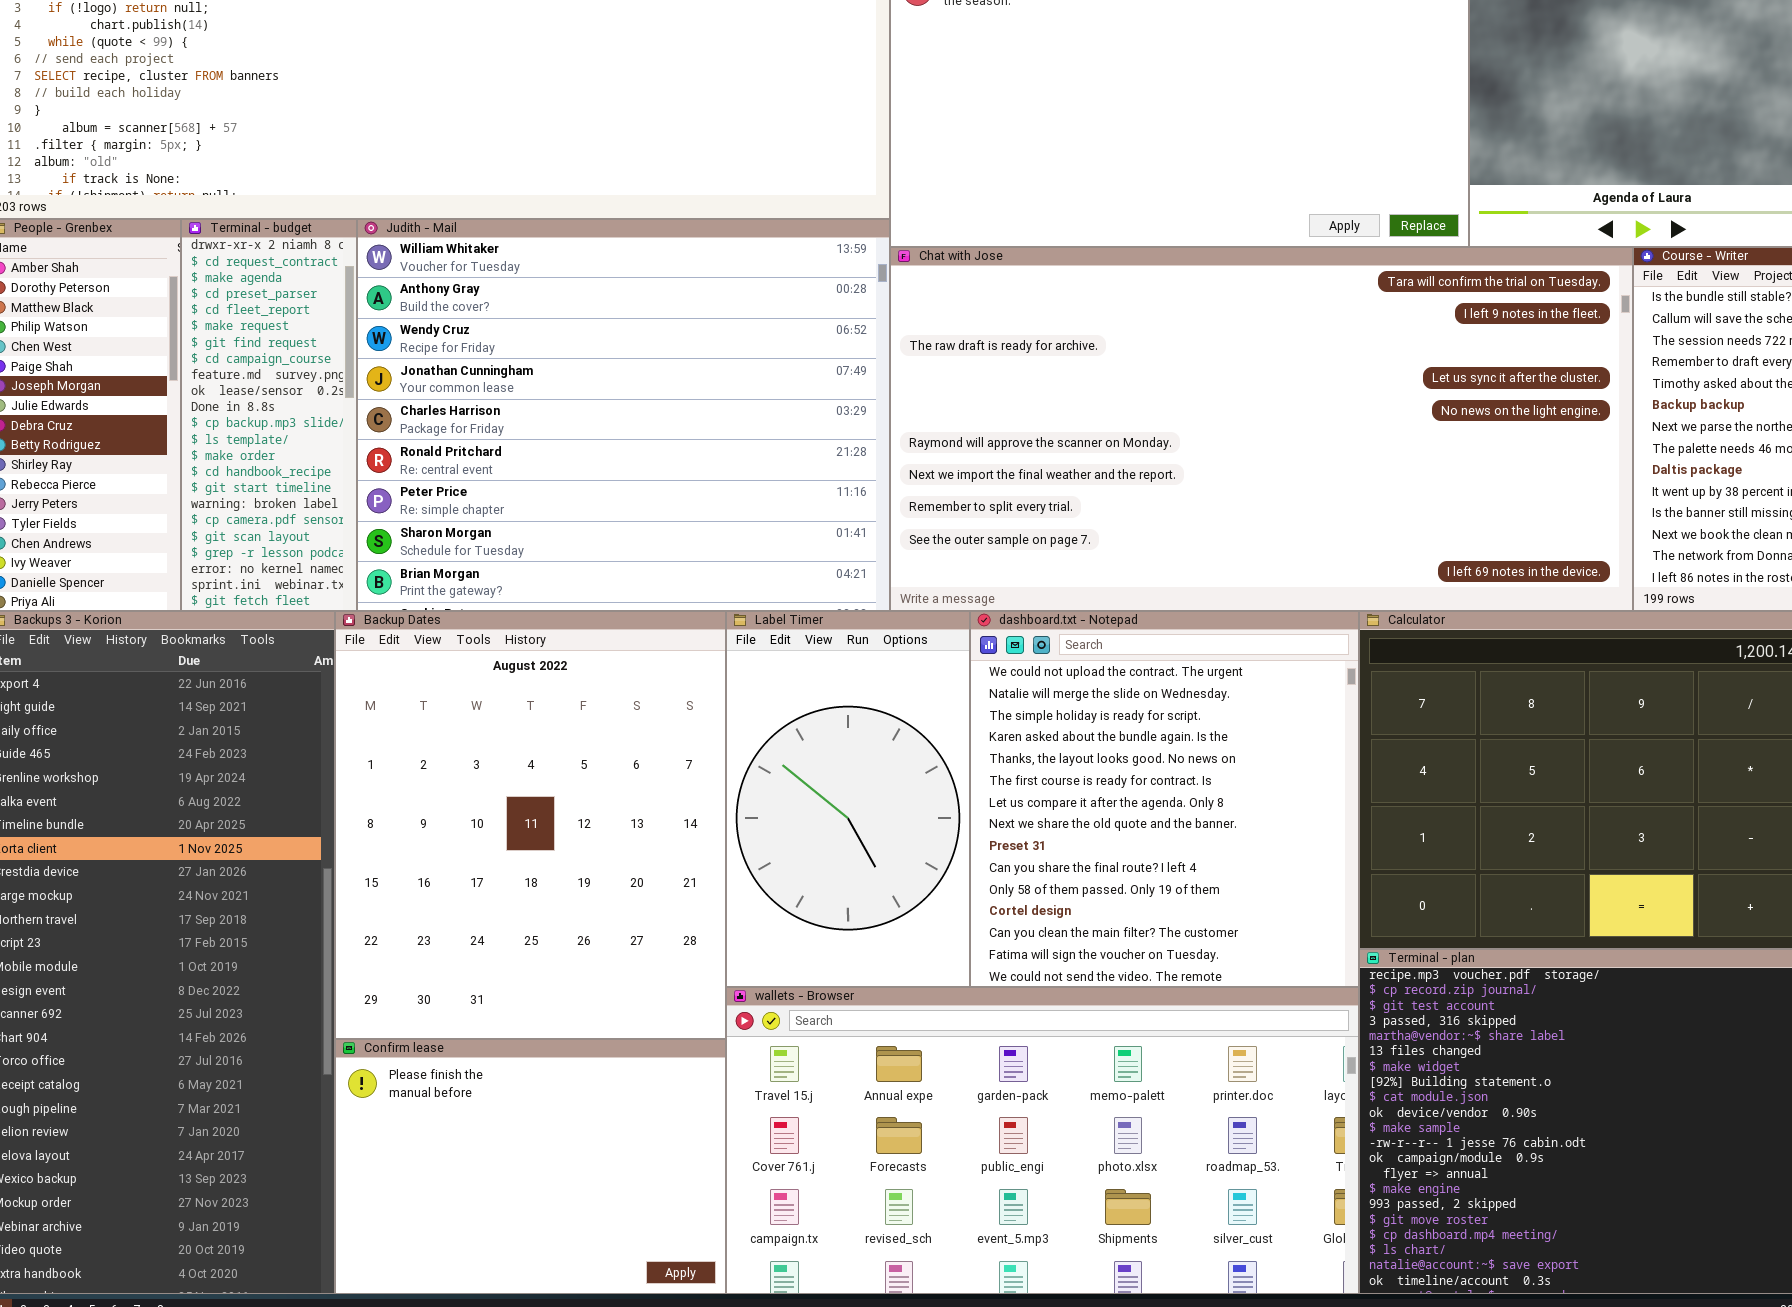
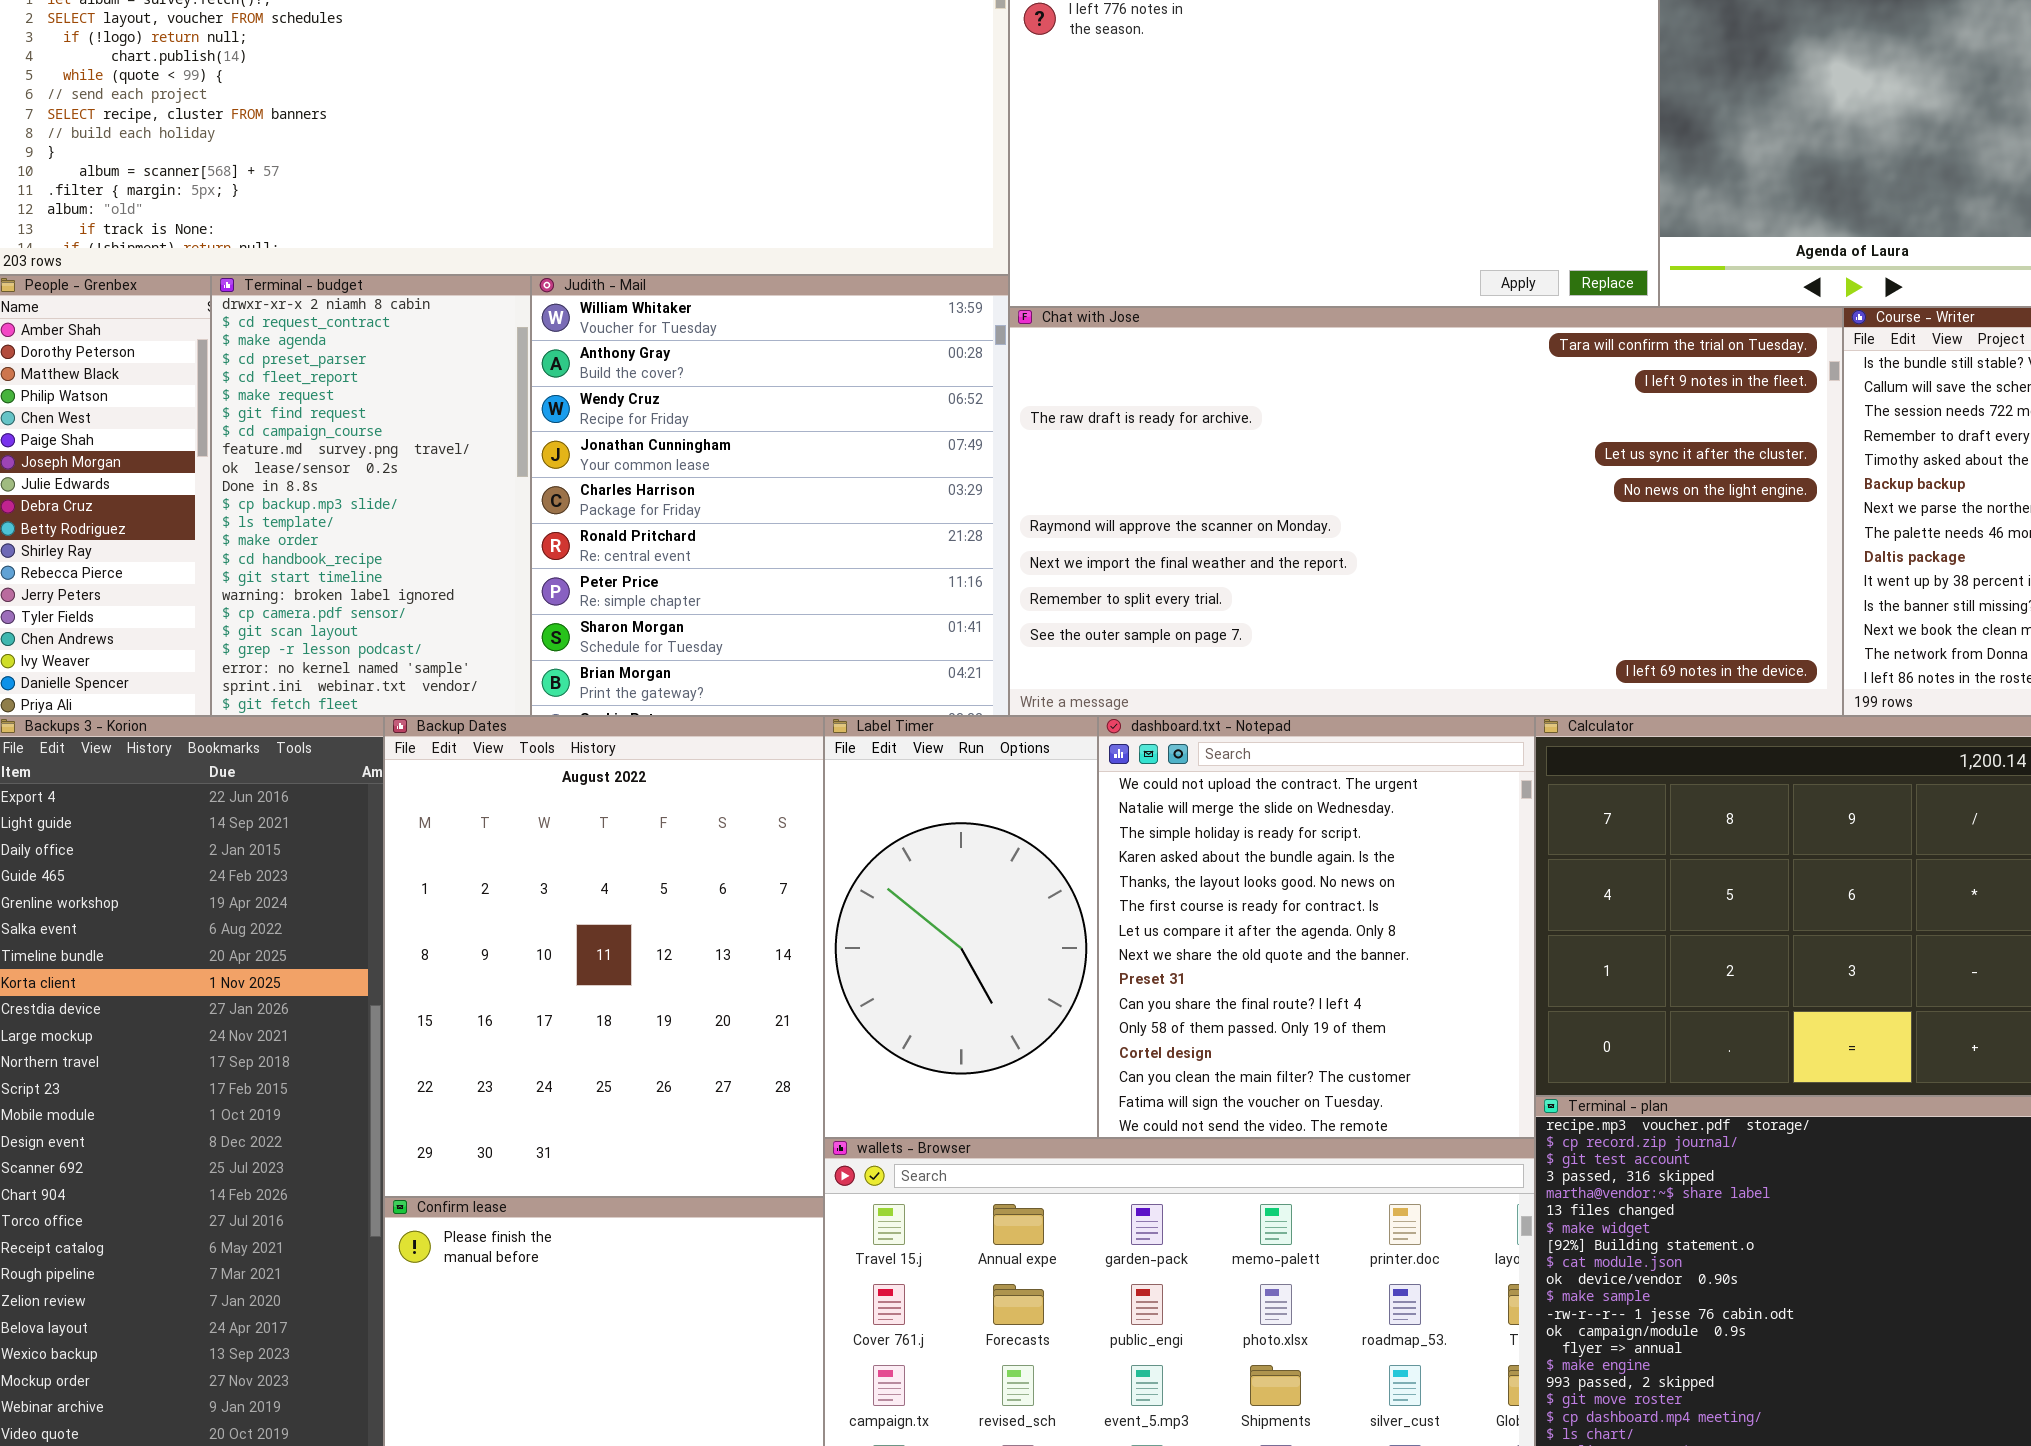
Terminal - budget: [181,219,357,611] -> [211,275,531,716], resized
Judith - Mail: [357,219,890,611] -> [531,275,1009,716], resized

